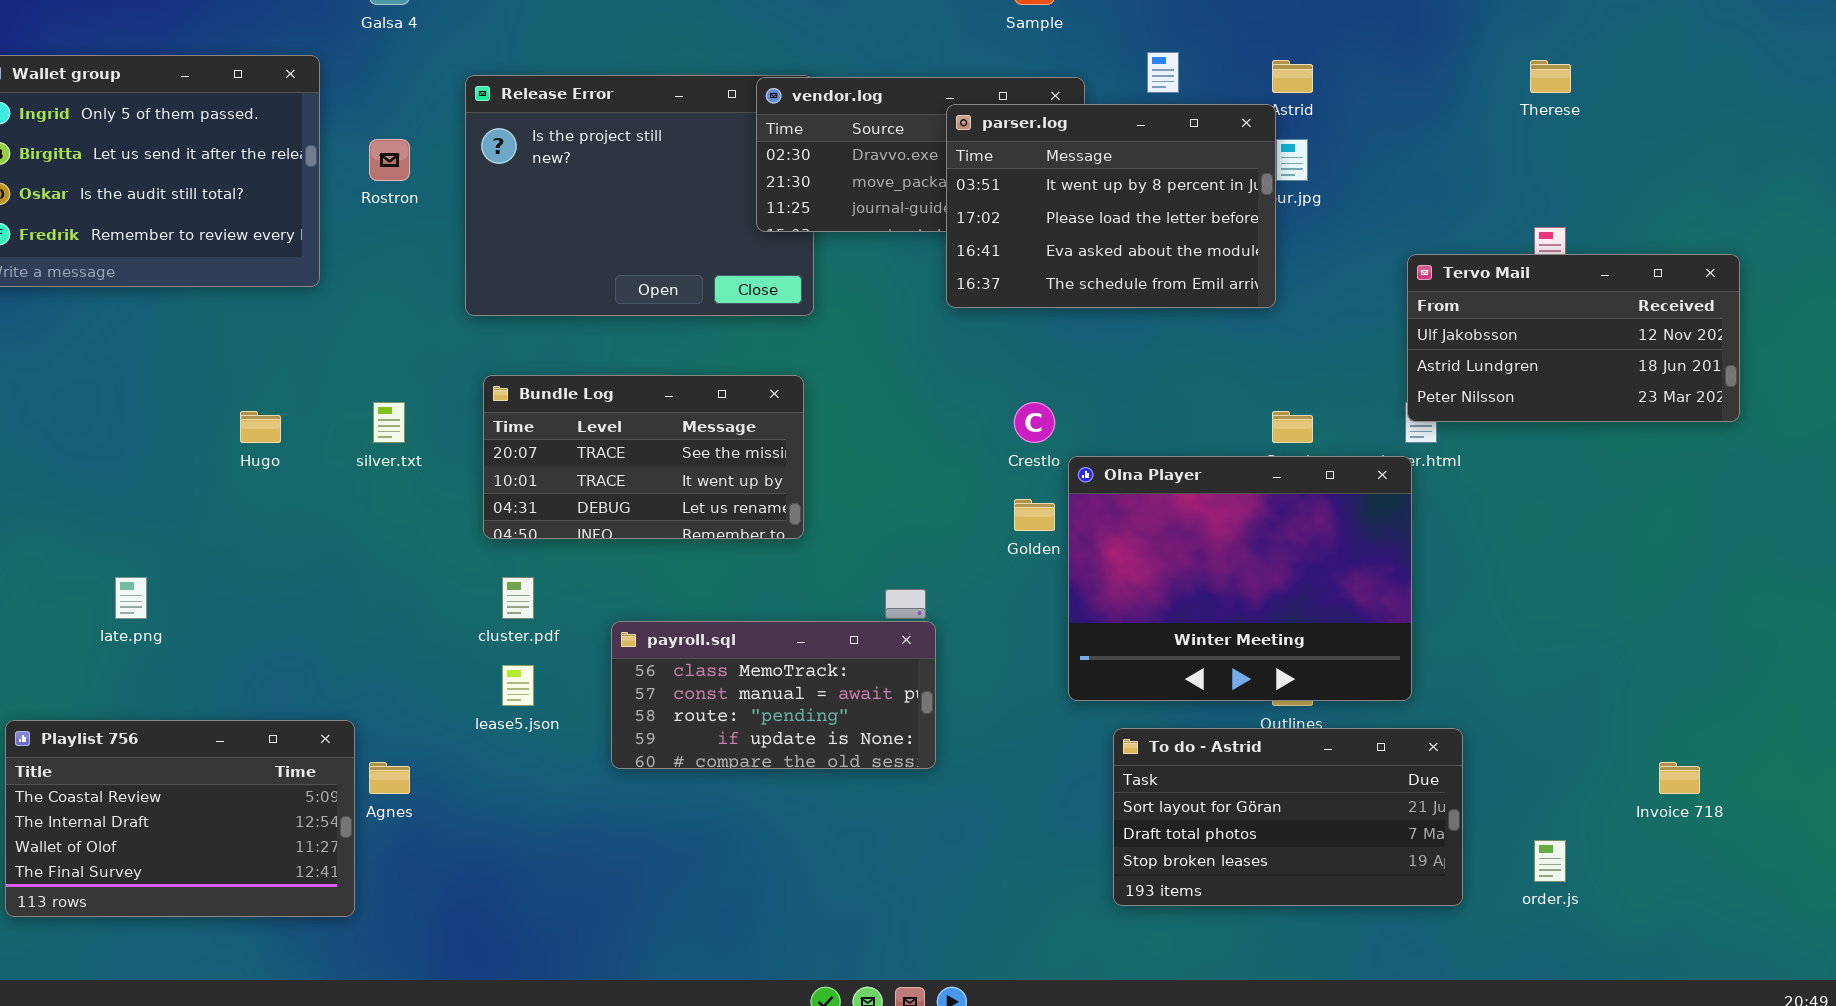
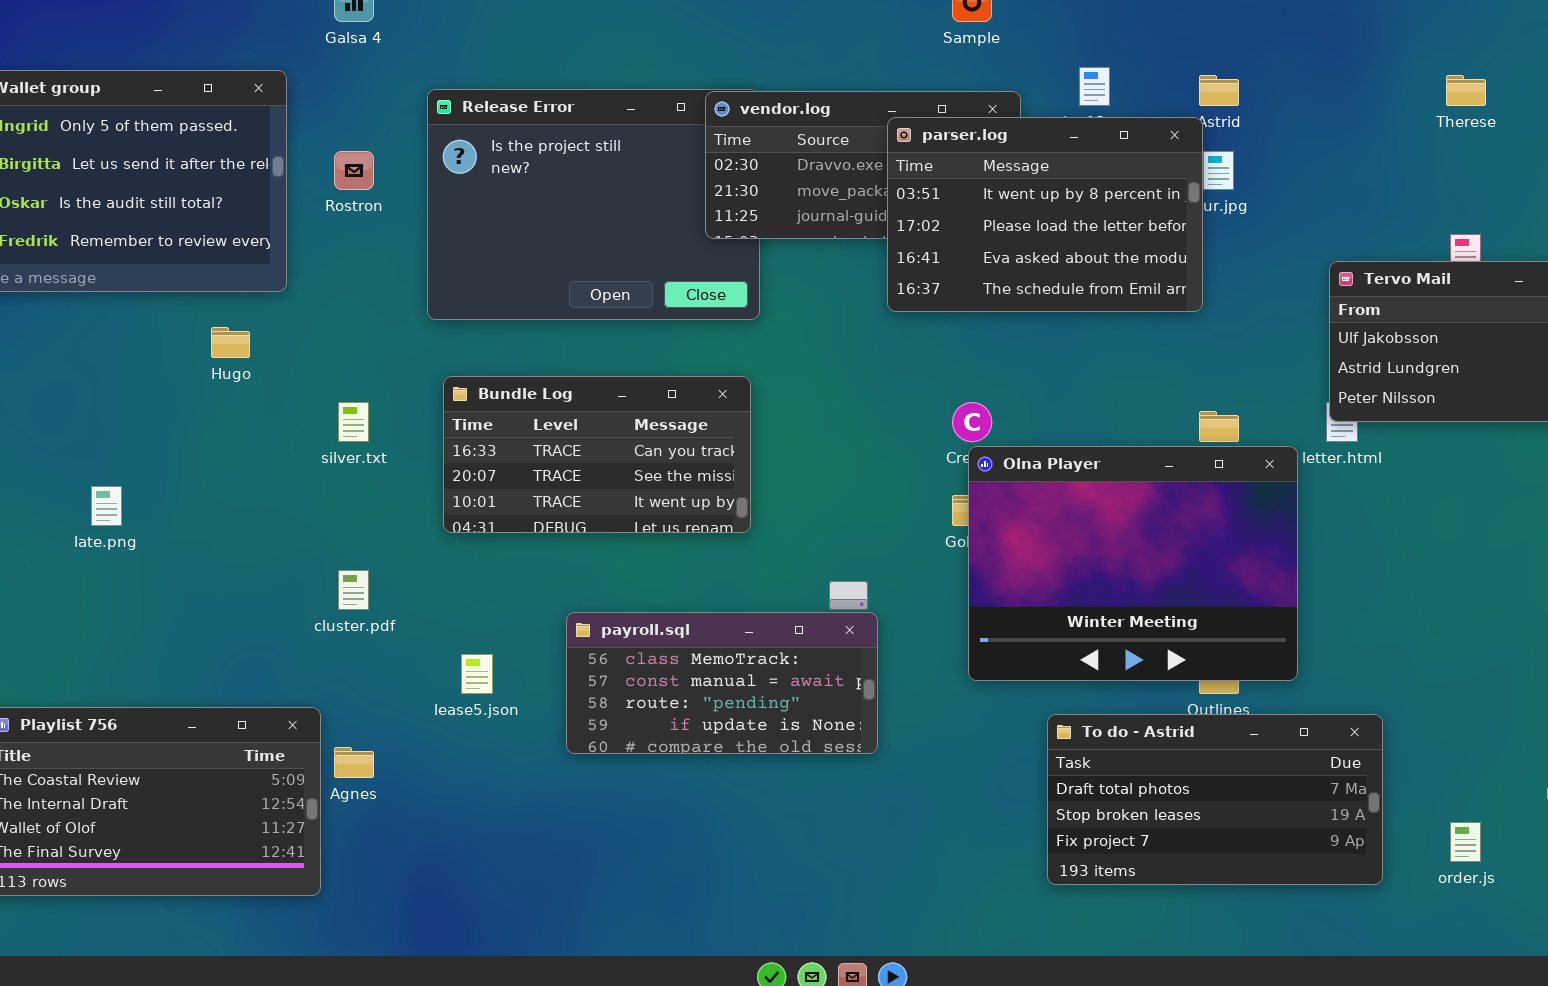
Bundle Log: [483,375,804,539] -> [443,376,751,533], scrolled up 1 row
Hugo: [240,411,281,443] -> [211,327,250,358], moved
Olna Player: [1068,456,1412,701] -> [968,446,1298,681], moved
late.png: [115,577,147,619] -> [91,486,122,526], moved
cluster.pdf: [502,577,534,619] -> [338,570,369,610], moved
To do - Astrid: [1113,728,1463,906] -> [1047,714,1383,885], scrolled down 1 row

